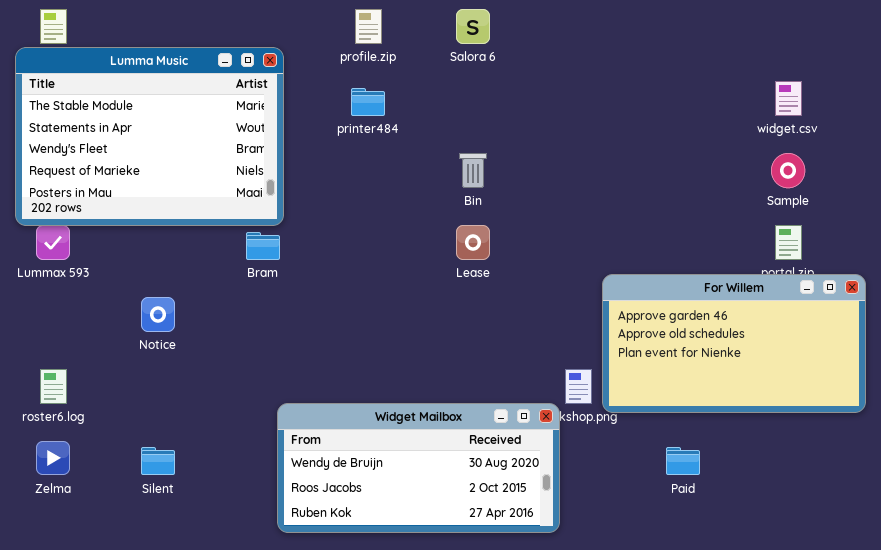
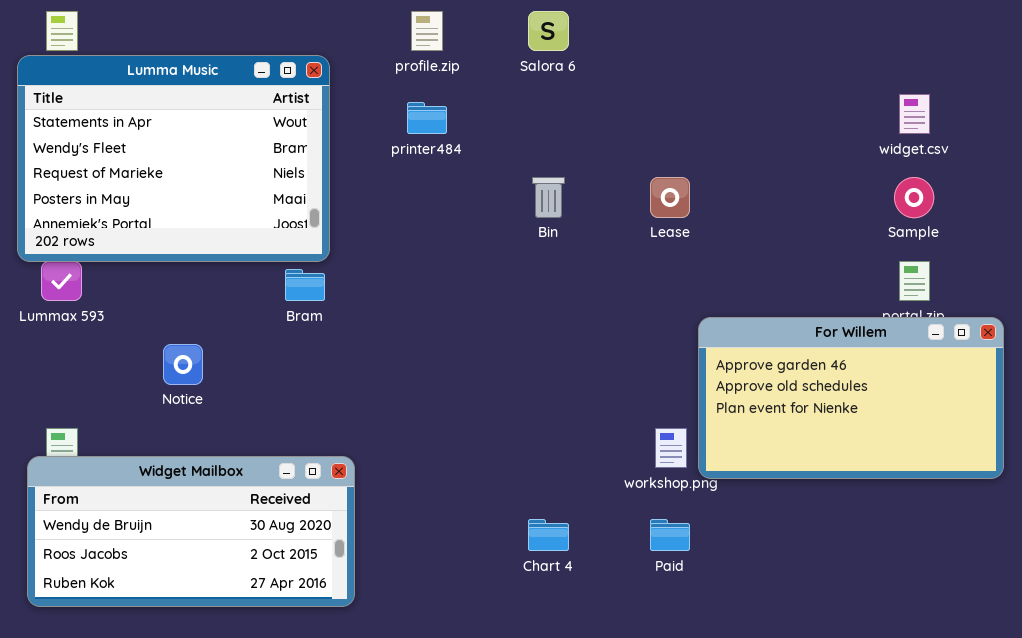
Lumma Music: [15,47,284,226] -> [17,55,330,262], scrolled down 1 row
Lease: [456,225,490,260] -> [650,177,690,218], moved
Widget Mailbox: [277,403,560,533] -> [27,456,355,607], moved
Paid: [666,447,700,475] -> [650,519,690,551], moved

